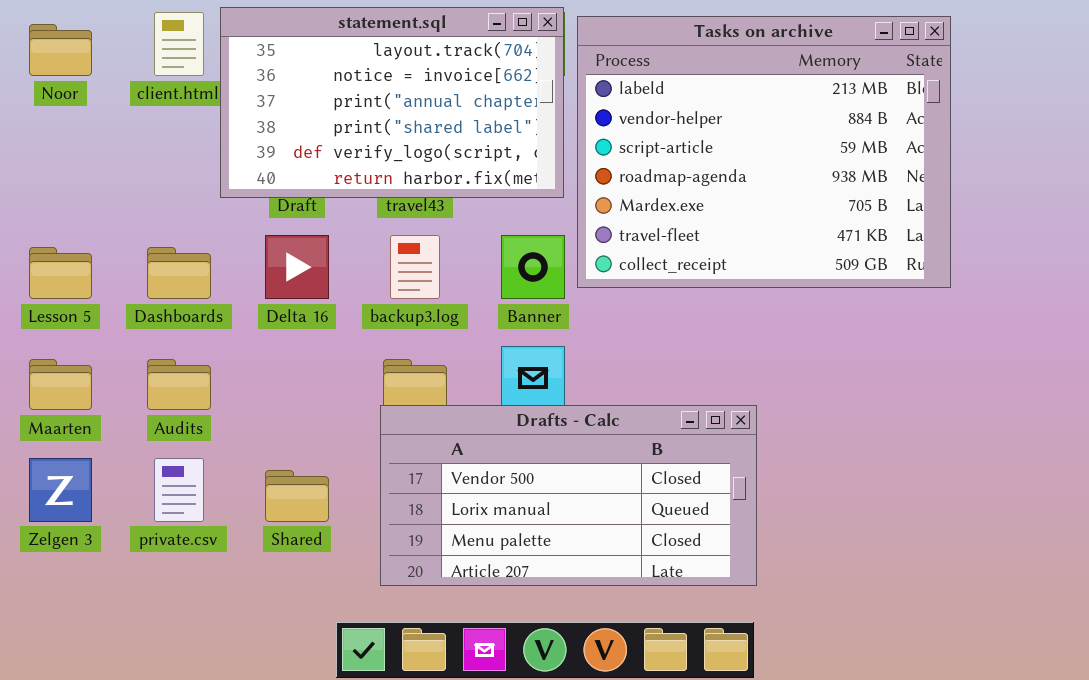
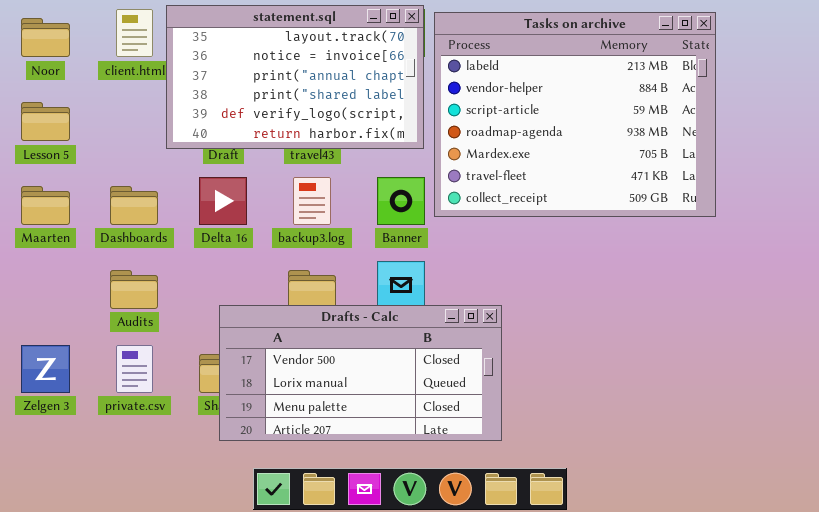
Lesson 5: [29,247,92,299] -> [21,102,70,141], moved
Maarten: [29,359,92,410] -> [21,186,70,225], moved
Drafts - Calc: [380,405,757,586] -> [219,305,502,441], moved

